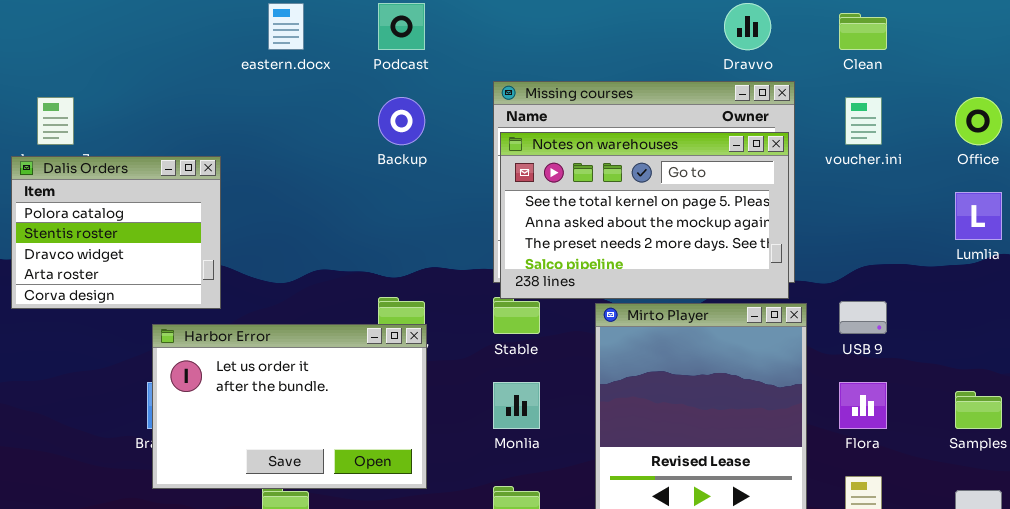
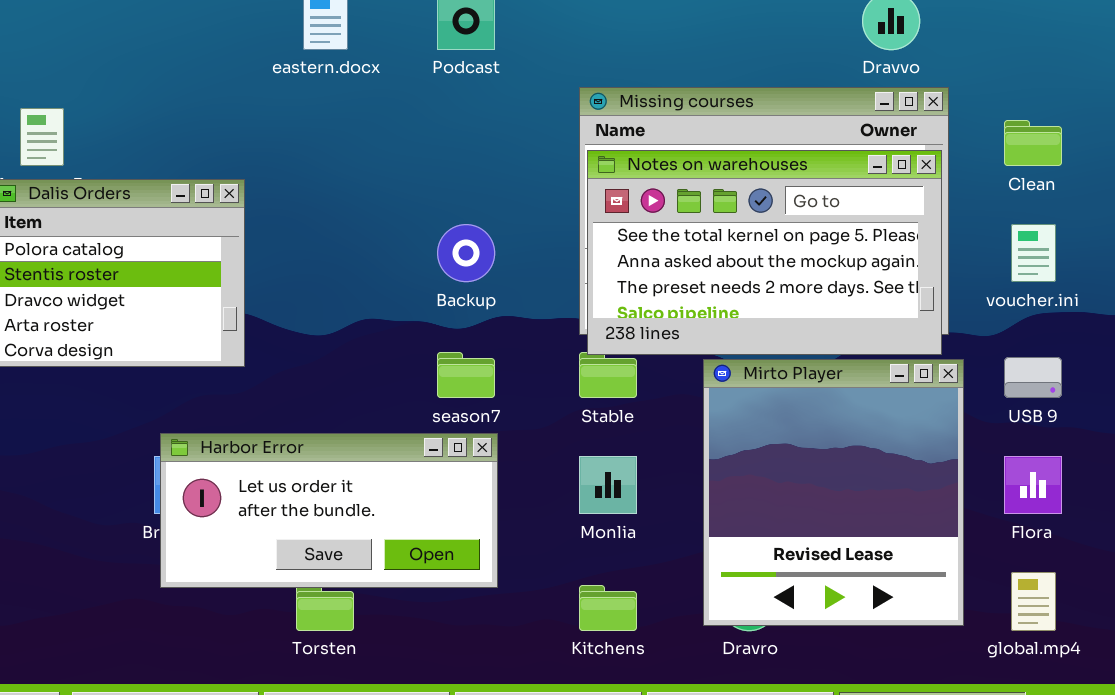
Clean: [839,13,887,50] -> [1004,120,1062,166], moved
Backup: [378,97,425,145] -> [437,224,495,282], moved
voucher.ini: [845,97,882,145] -> [1011,224,1056,282], moved
Harbor Error: [152,324,427,489] -> [160,433,498,588], resized

